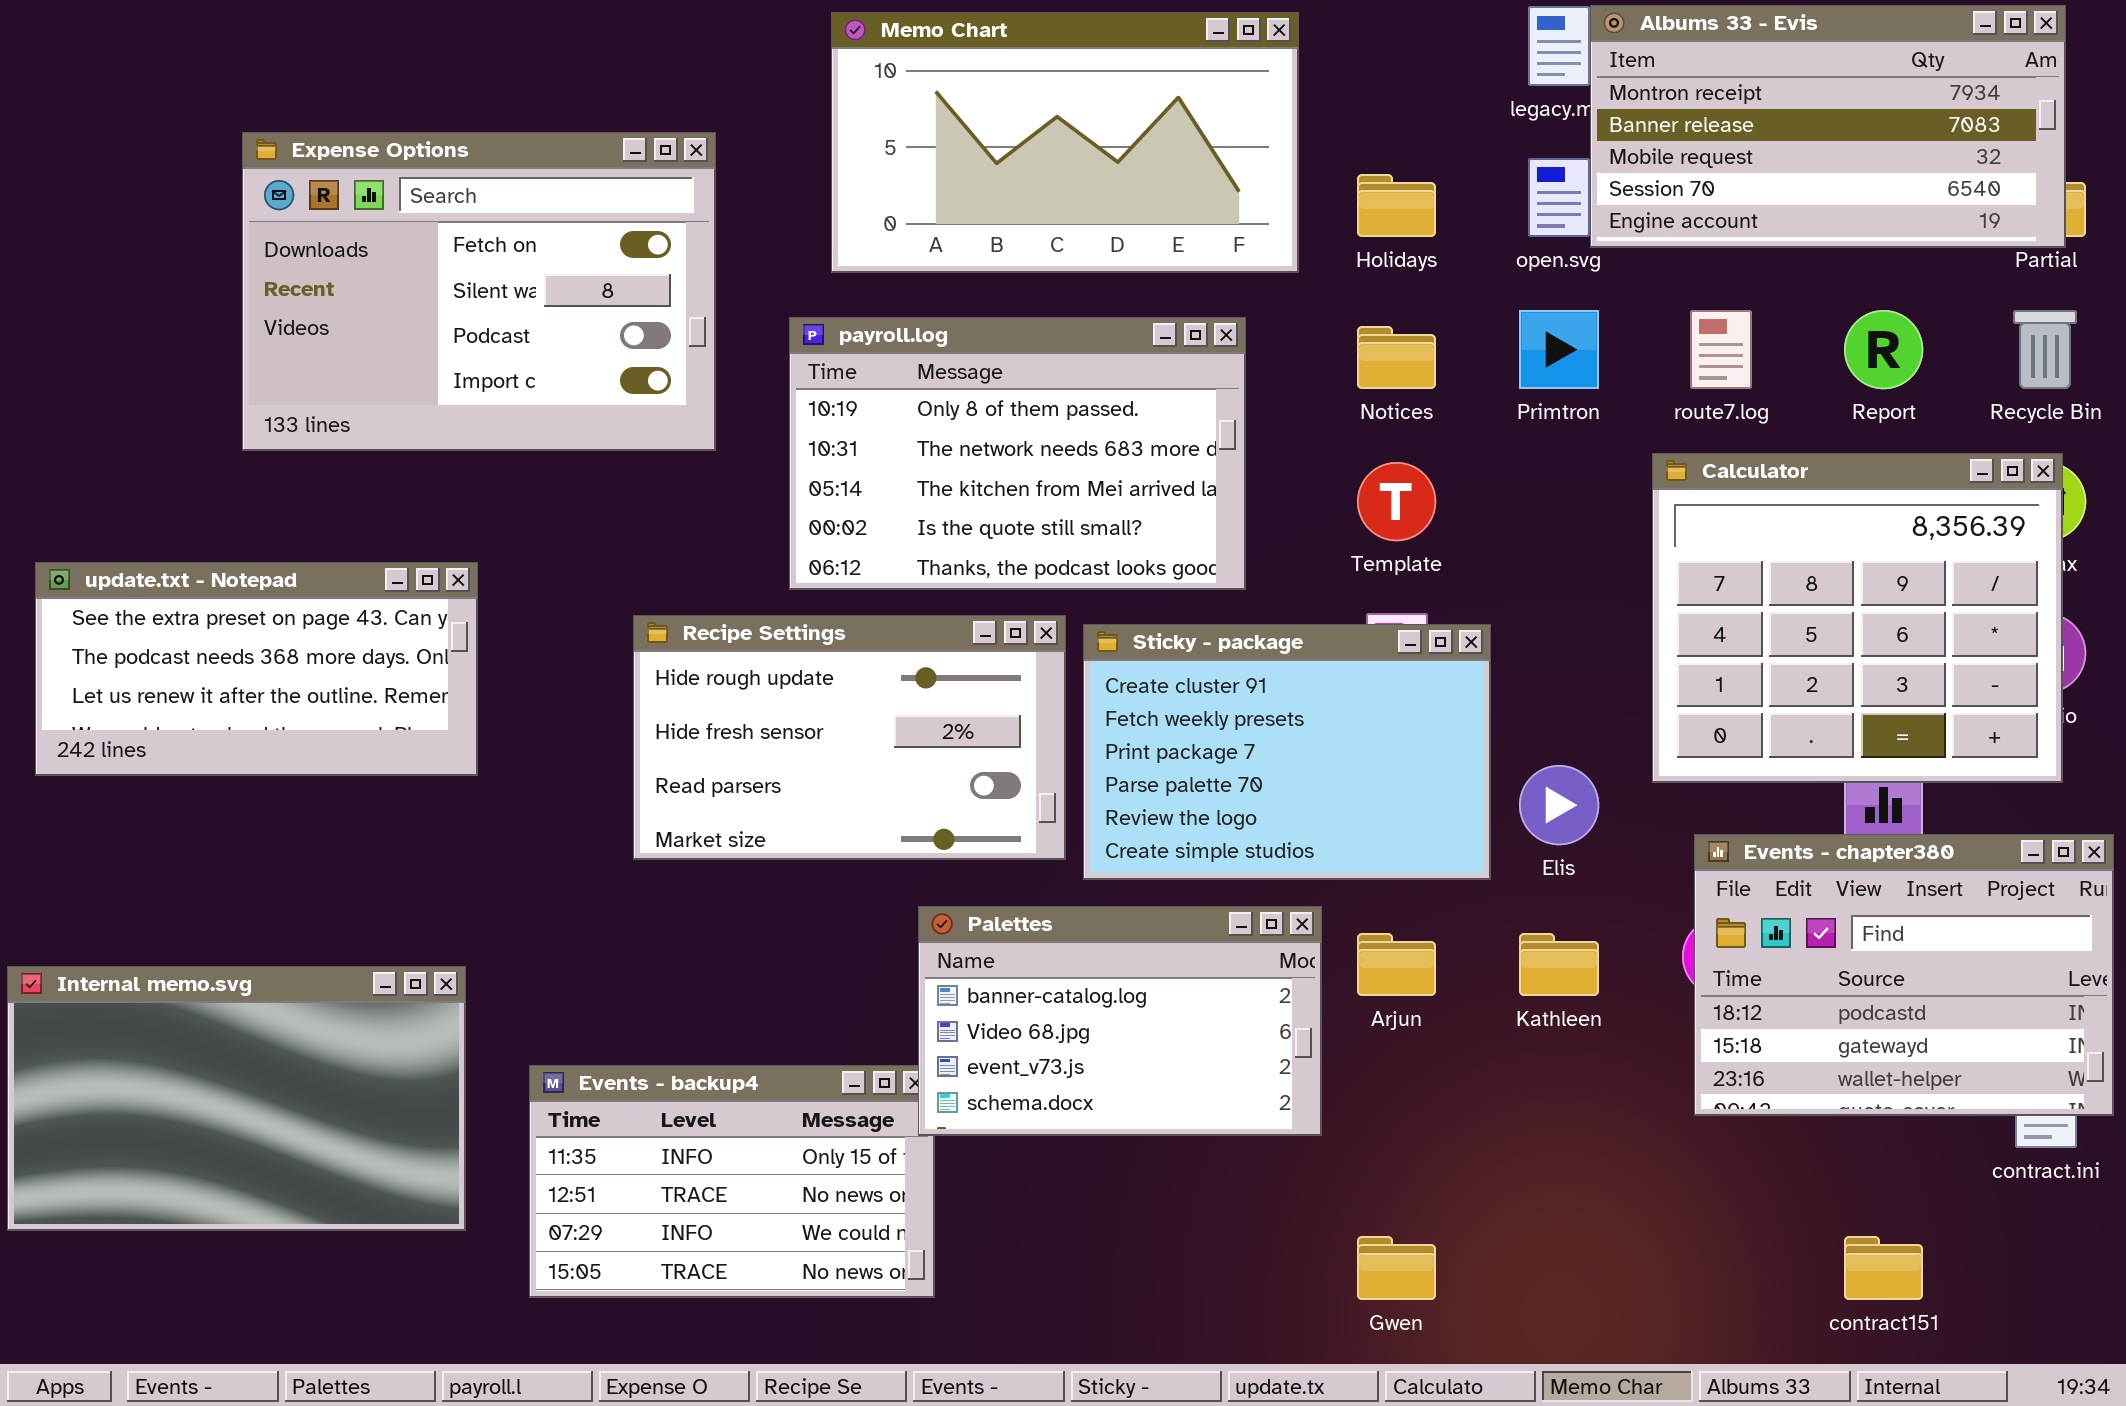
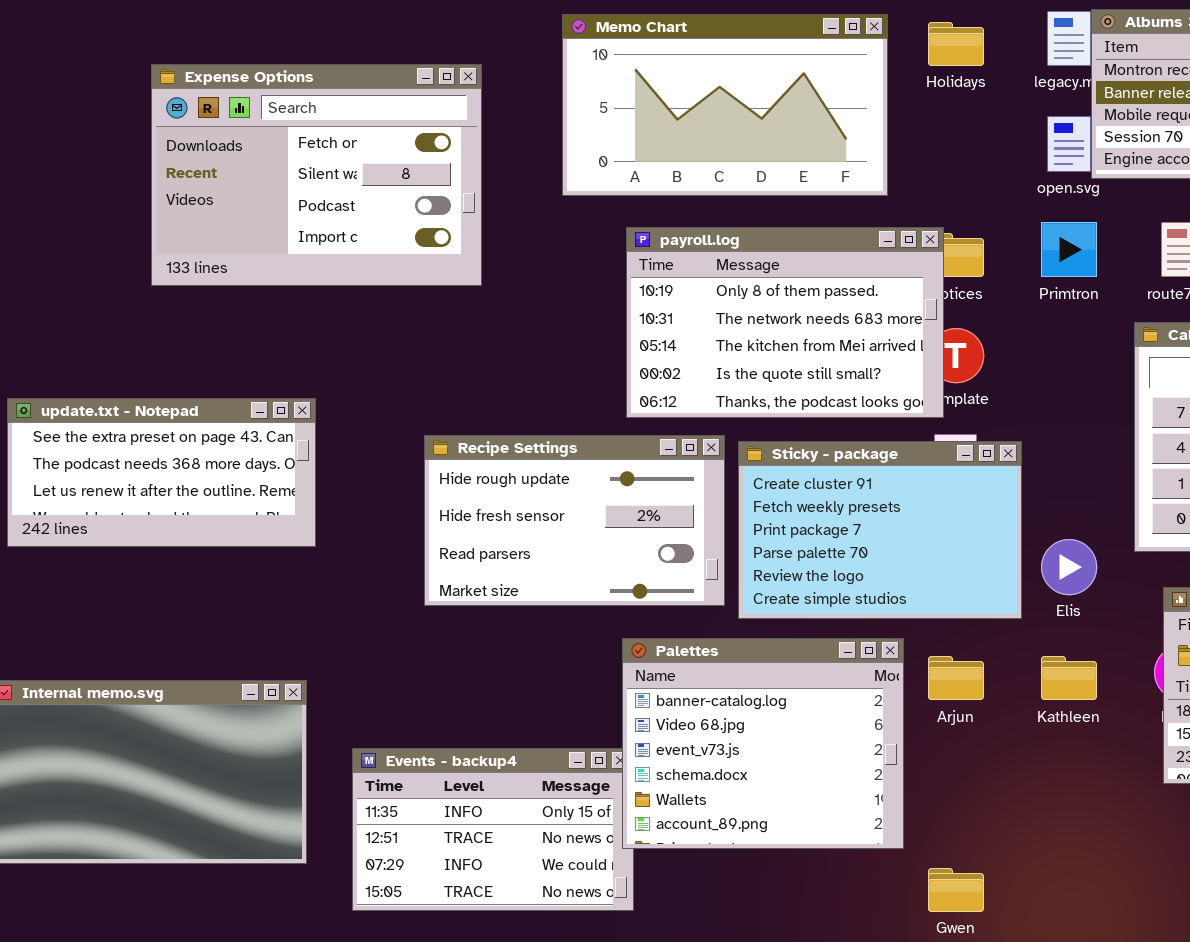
Expense Options: [242,132,716,451] -> [151,64,482,286], moved
Holidays: [1357,174,1436,237] -> [928,22,984,66], moved
payroll.log: [789,317,1246,590] -> [626,227,944,418], moved
Palettes: [918,906,1322,1136] -> [622,638,904,849], resized

